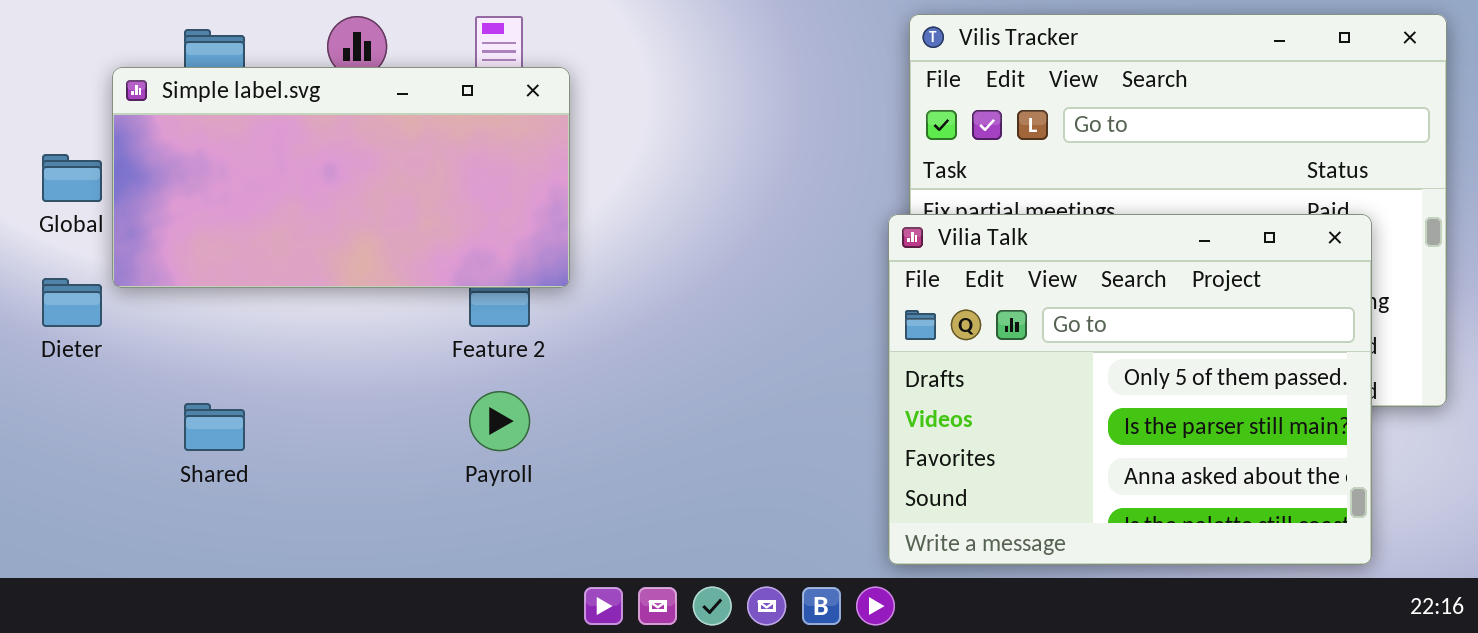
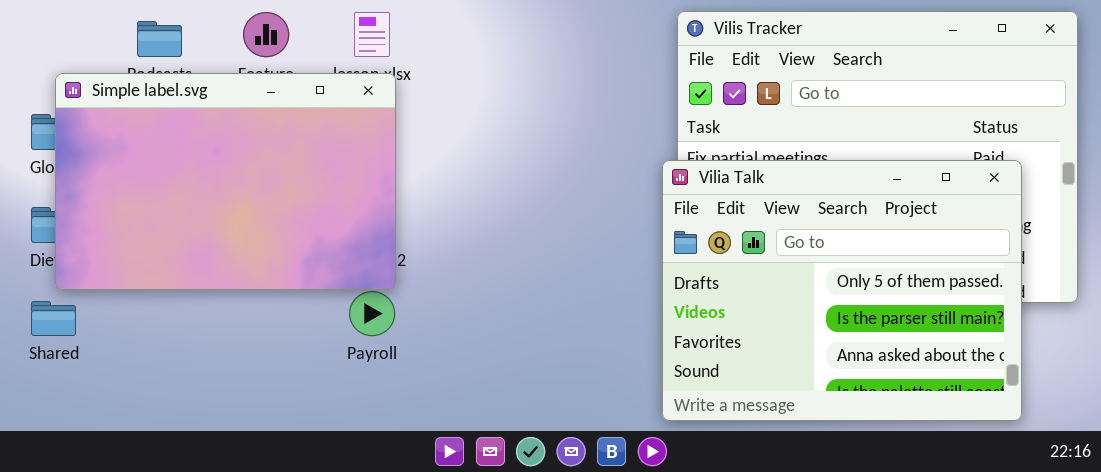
Simple label.svg: [112,67,570,288] -> [55,73,396,290], moved, resized
Shared: [184,403,245,451] -> [31,301,76,336], moved

